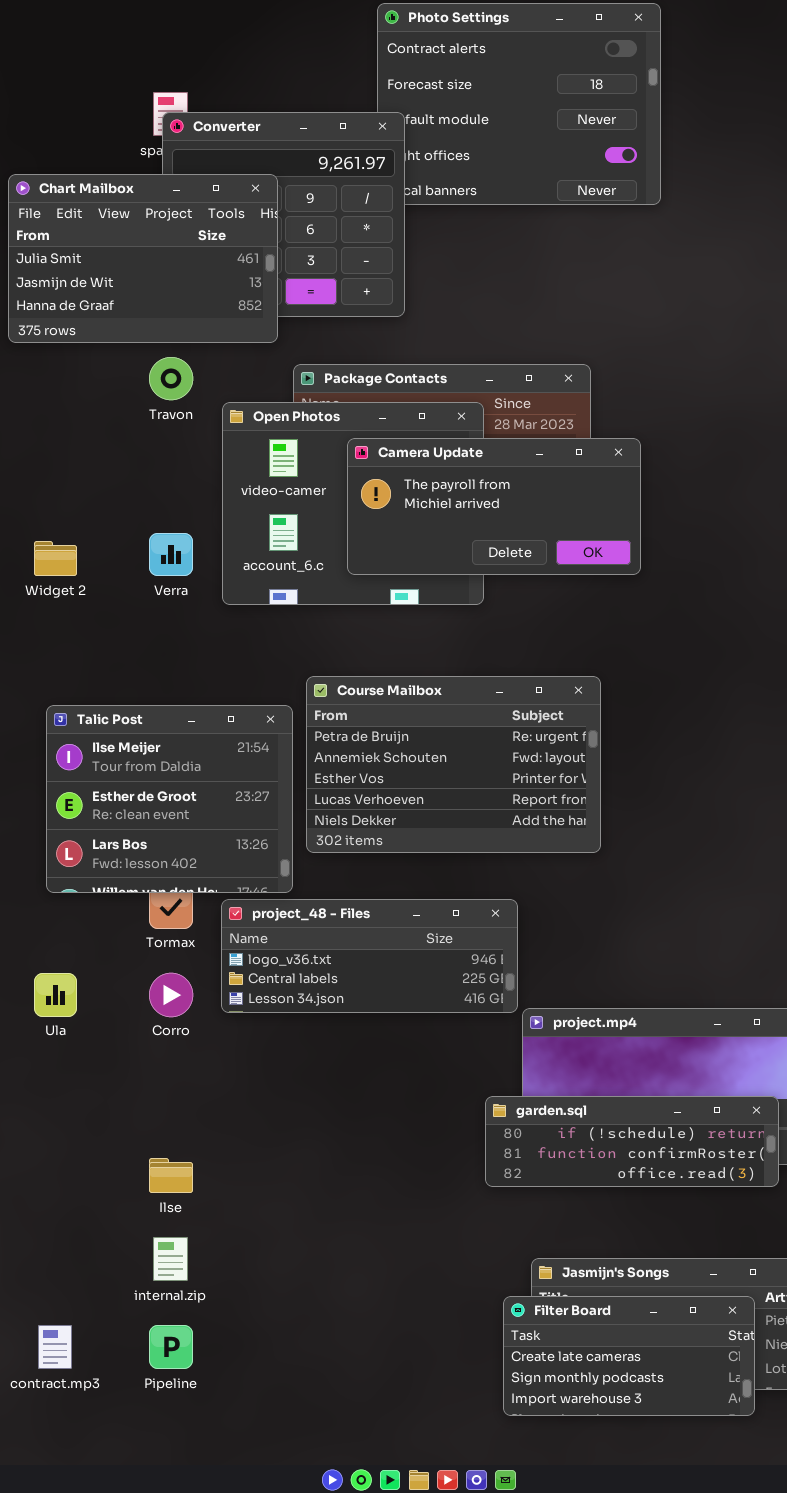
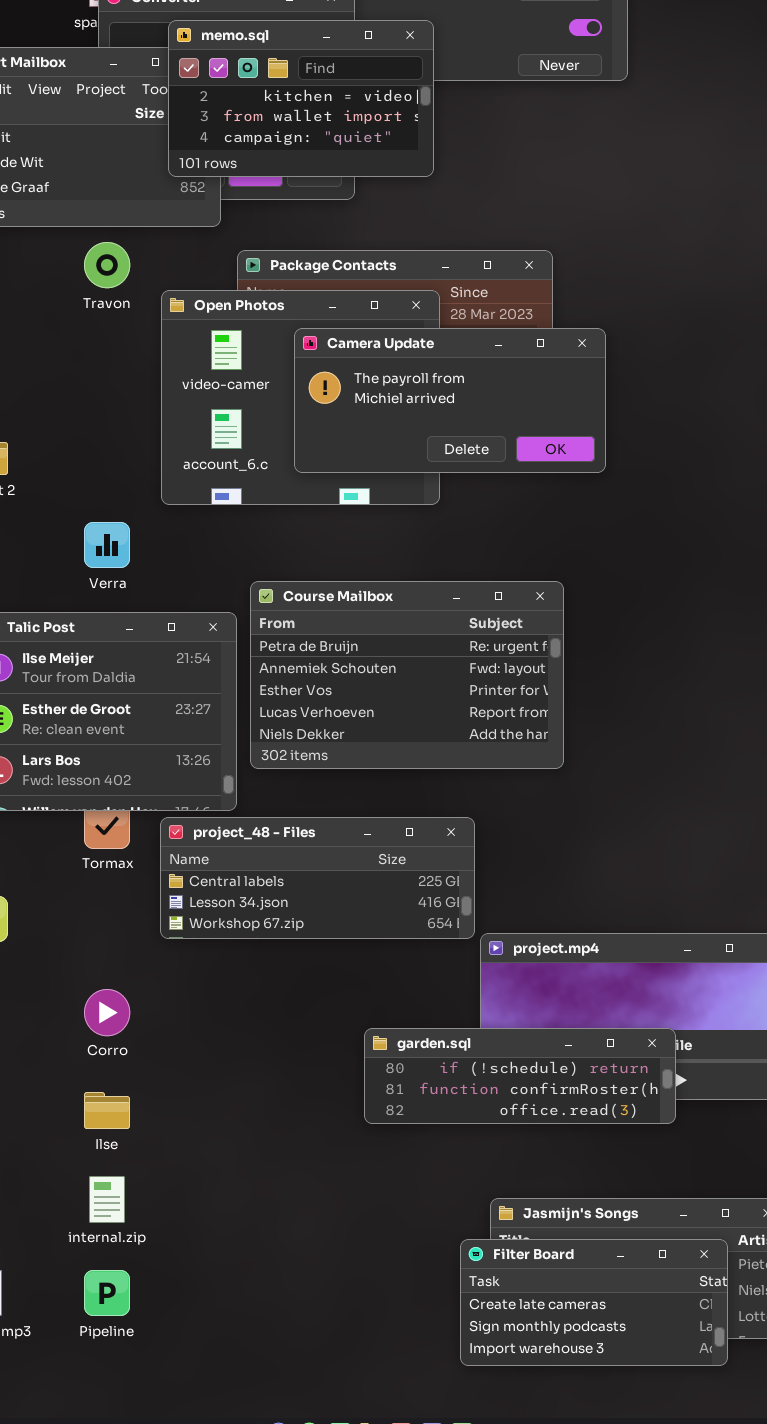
memo.sql: none -> [168,20,434,177], opened
Verra: [149,533,193,576] -> [84,522,130,568], moved
project_48 - Files: [221,899,518,1013] -> [160,817,475,939], scrolled down 1 row
Corro: [149,973,193,1017] -> [84,989,130,1036], moved
garden.sql: [485,1096,779,1187] -> [364,1028,676,1124], moved

